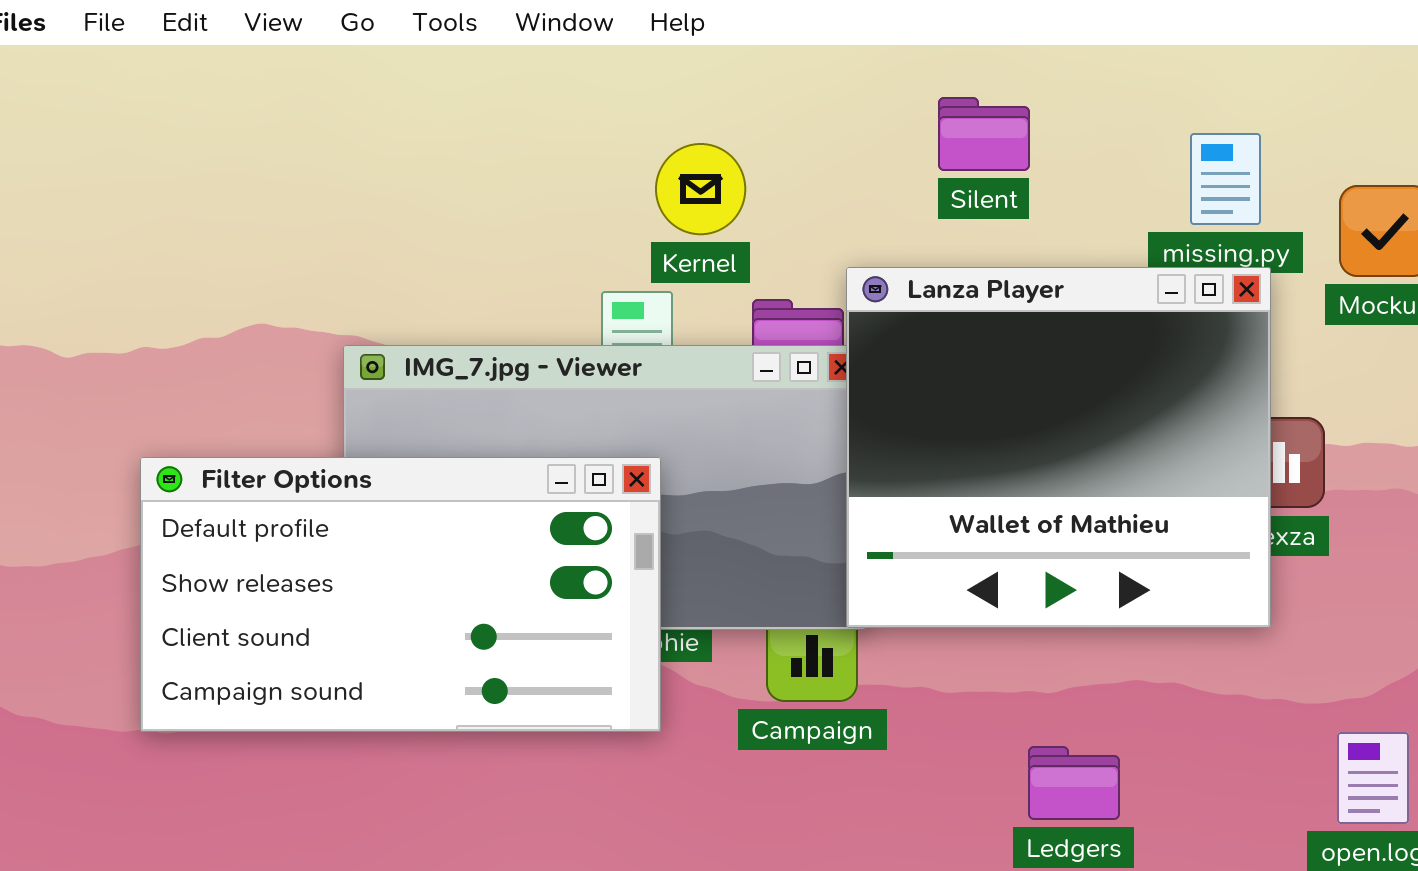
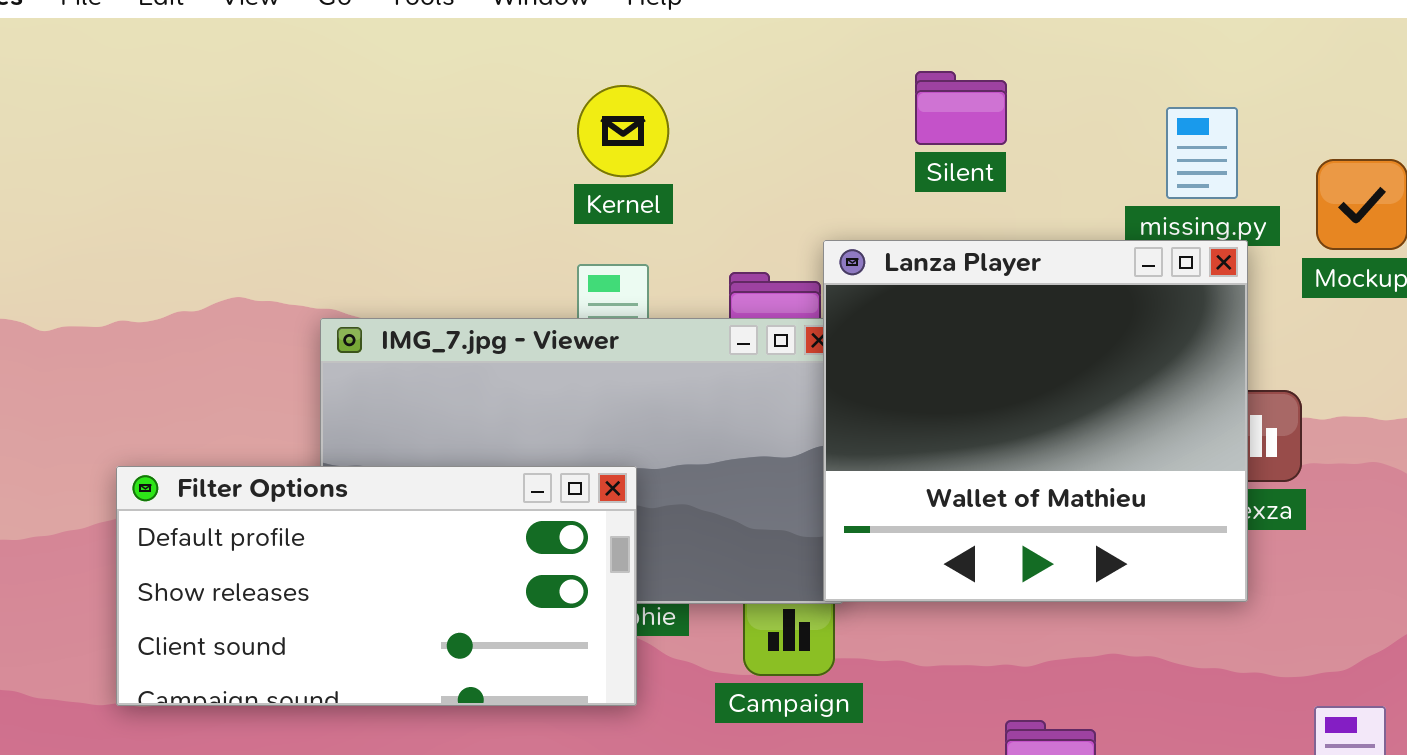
Kernel: [655,143,746,235] -> [577,85,669,177], moved
Filter Options: [140,457,661,732] -> [116,466,637,706], resized

